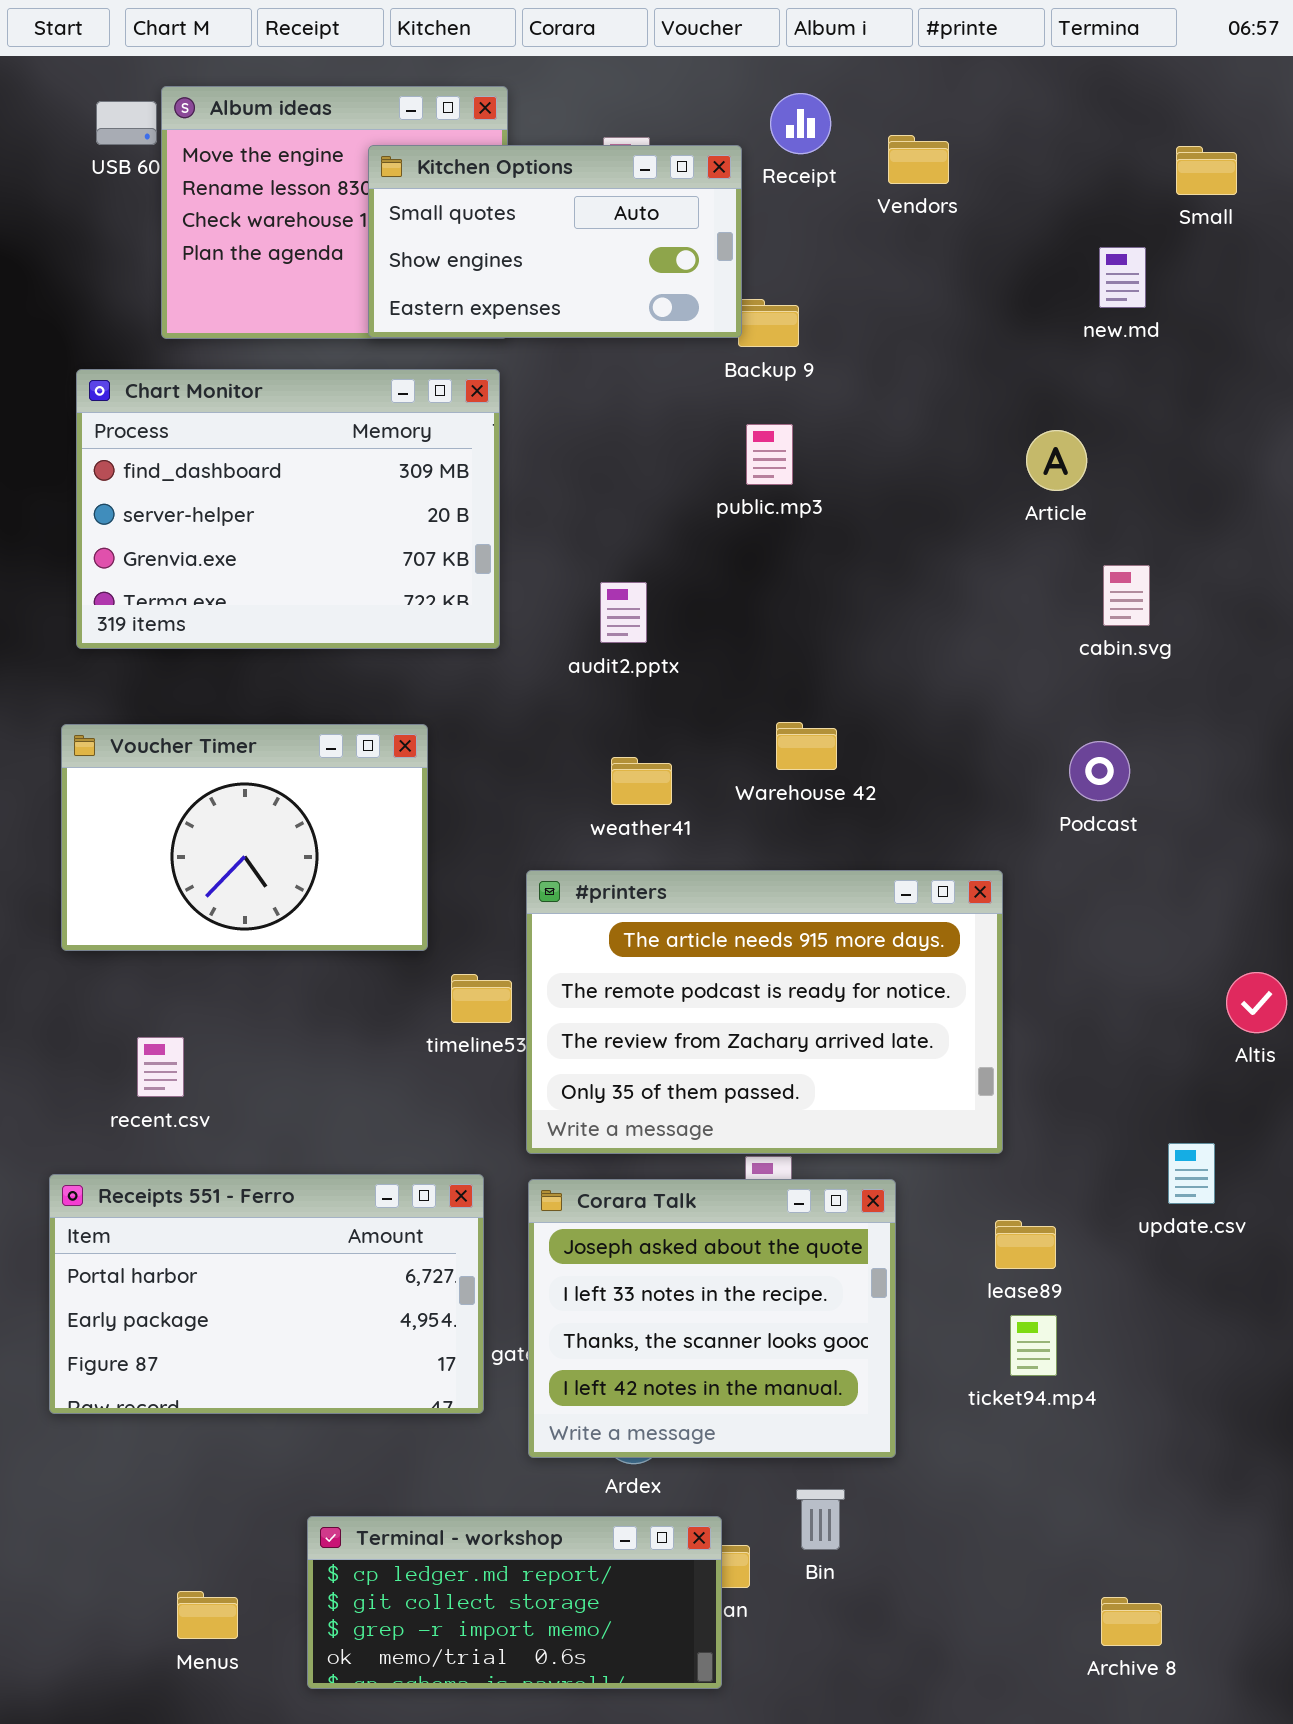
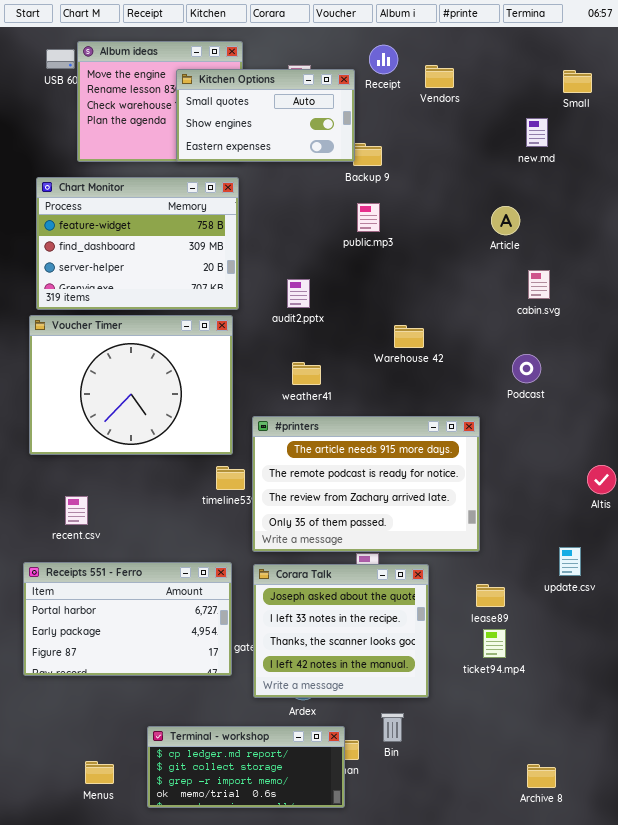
Chart Monitor: [76,369,500,649] -> [36,177,239,310], scrolled up 1 row
Warehouse 42: [776,722,837,770] -> [394,325,424,348], moved
Voucher Timer: [61,724,428,951] -> [29,315,233,455], resized

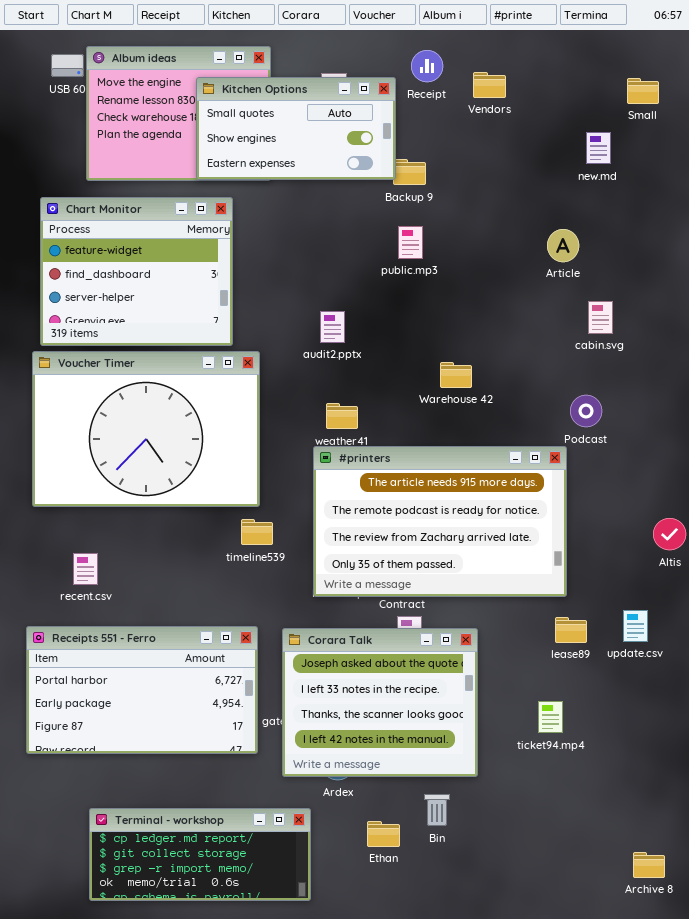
Chart Monitor: [36,177,239,310] -> [40,197,233,346], resized
#printers: [252,416,480,552] -> [313,446,567,597], moved
lease89: [476,584,505,607] -> [555,617,587,643], moved
Terminal - workshop: [147,726,345,808] -> [89,808,311,901], moved
Archive 8: [527,764,556,788] -> [633,852,665,878], moved

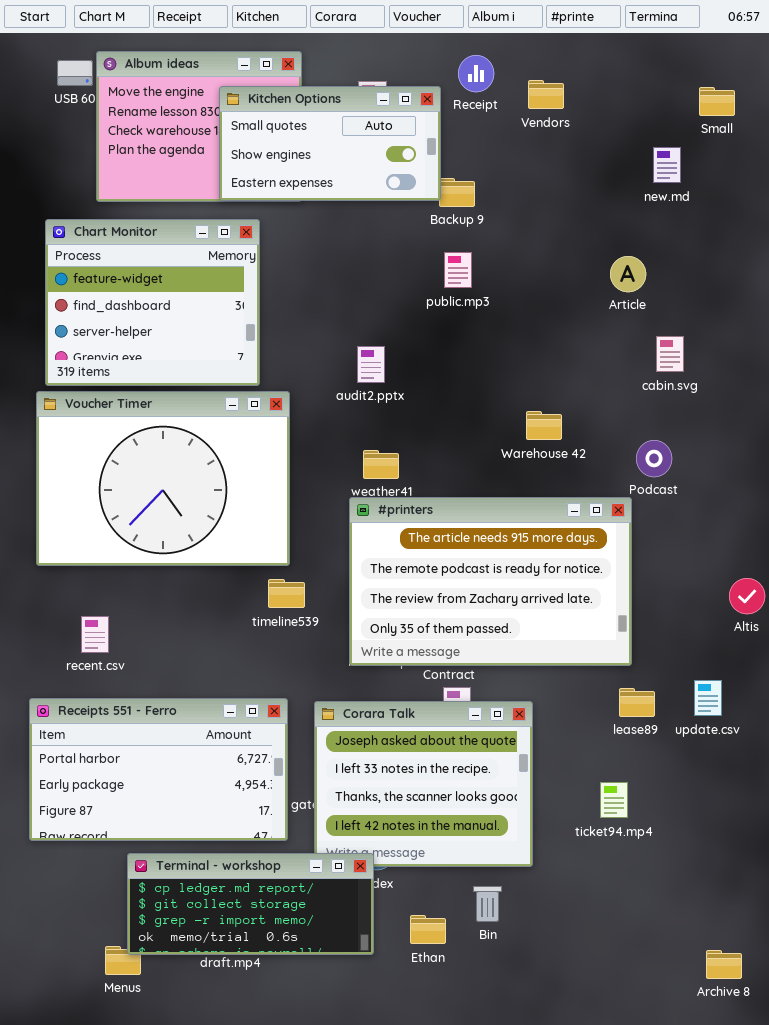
Warehouse 42: [440,362,472,388] -> [526,411,562,440], moved
Terminal - workshop: [89,808,311,901] -> [127,853,374,955], moved

